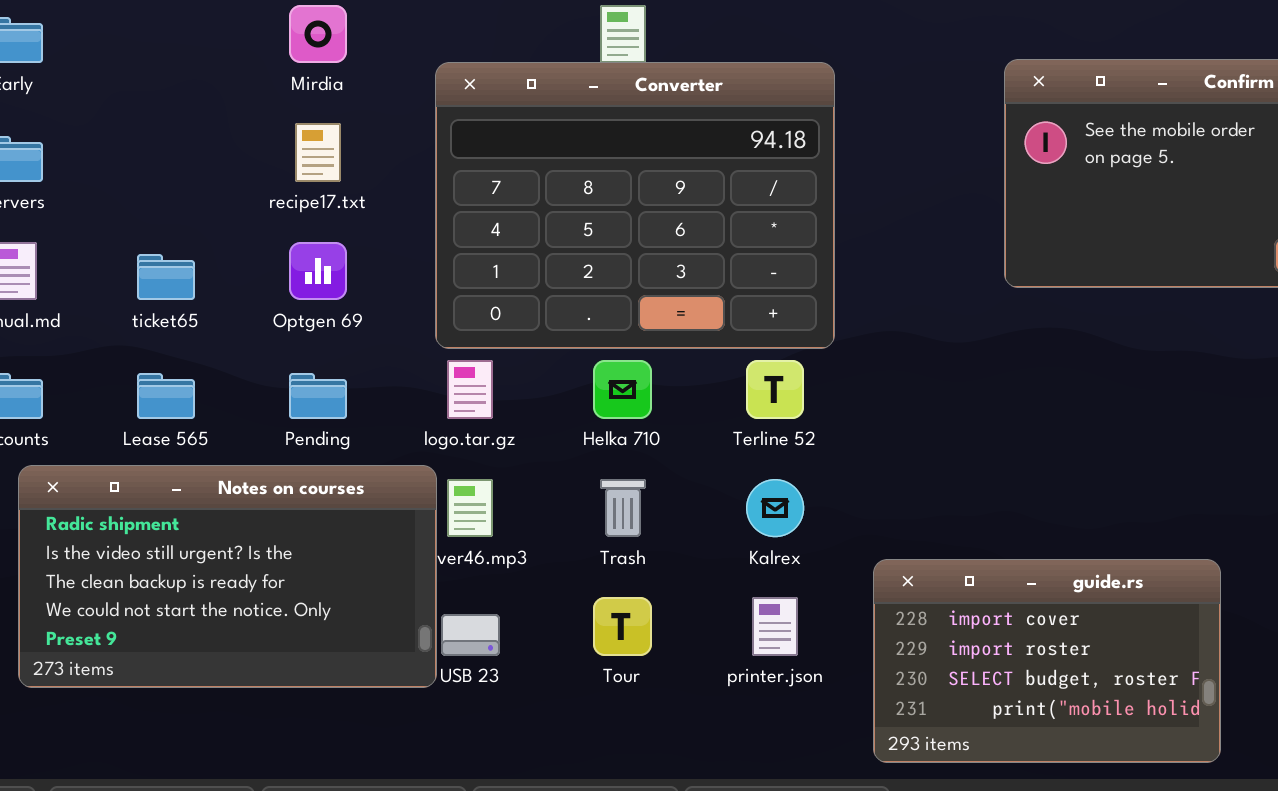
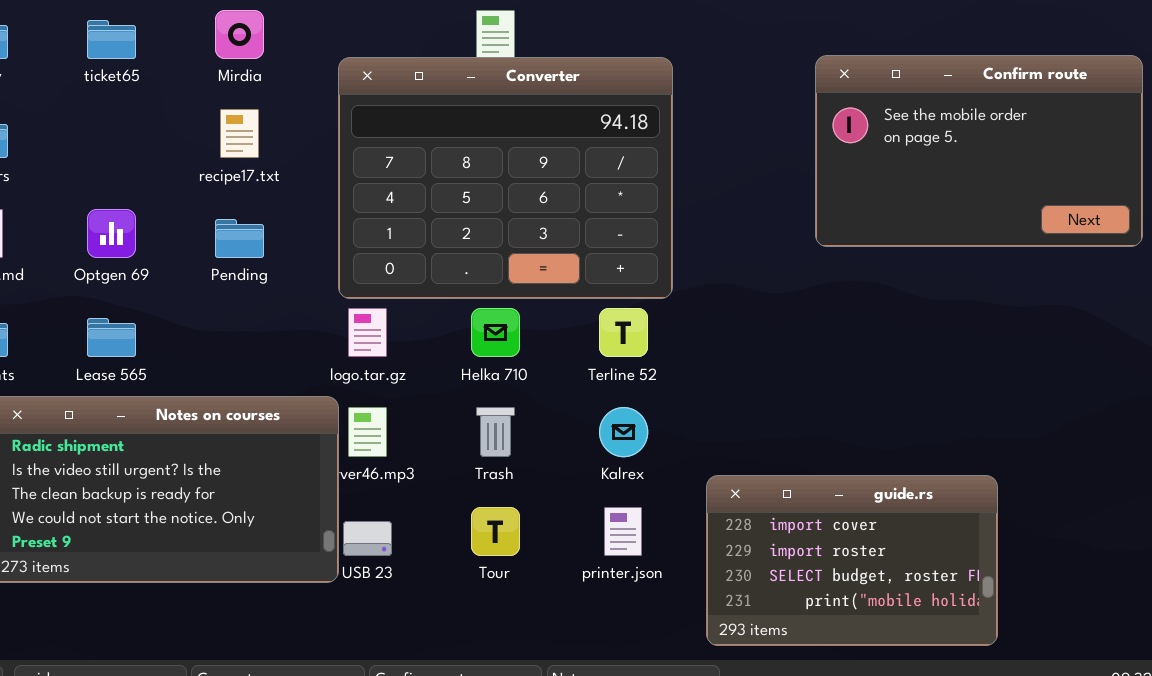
Optgen 69: [289,242,347,300] -> [87,209,136,258], moved
ticket65: [137,254,195,300] -> [87,20,136,59], moved
Pending: [289,373,347,419] -> [215,219,264,258], moved

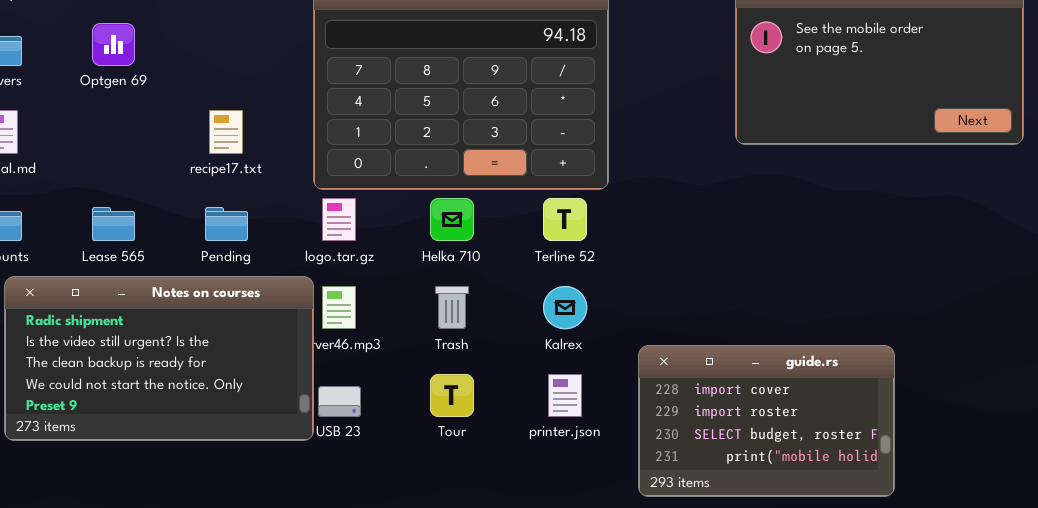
recipe17.txt: [220,109,259,158] -> [209,110,243,154], moved
Optgen 69: [87,209,136,258] -> [92,23,135,66], moved
Pending: [215,219,264,258] -> [205,207,248,241], moved

